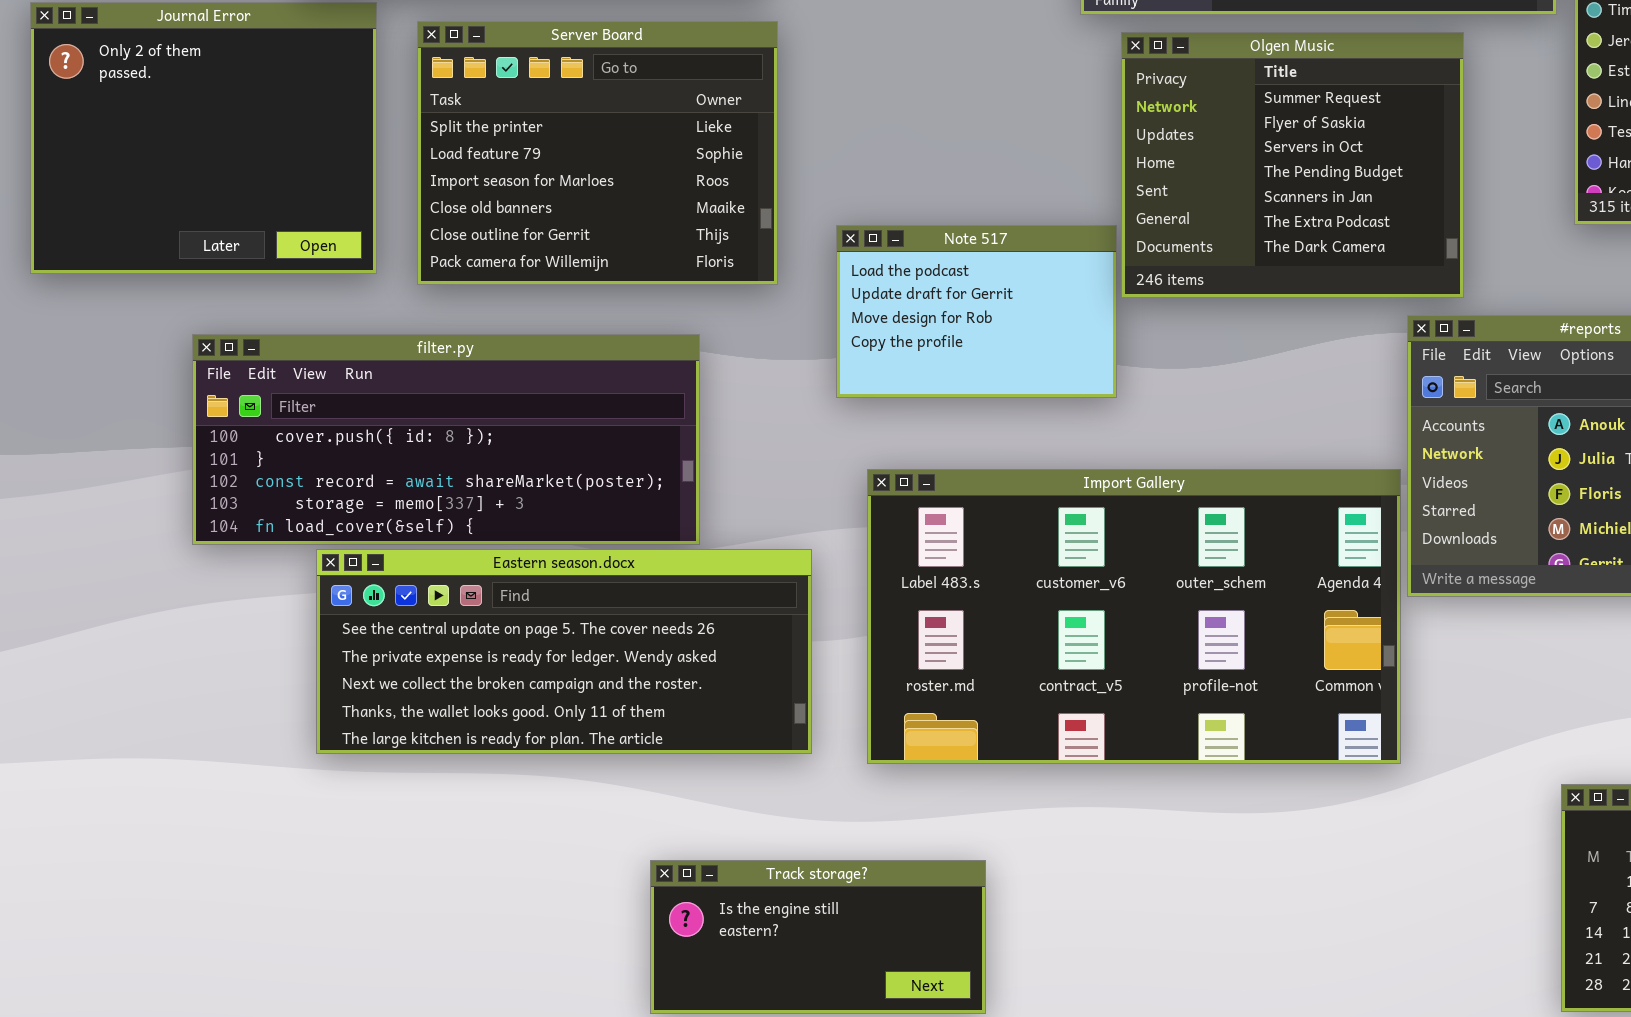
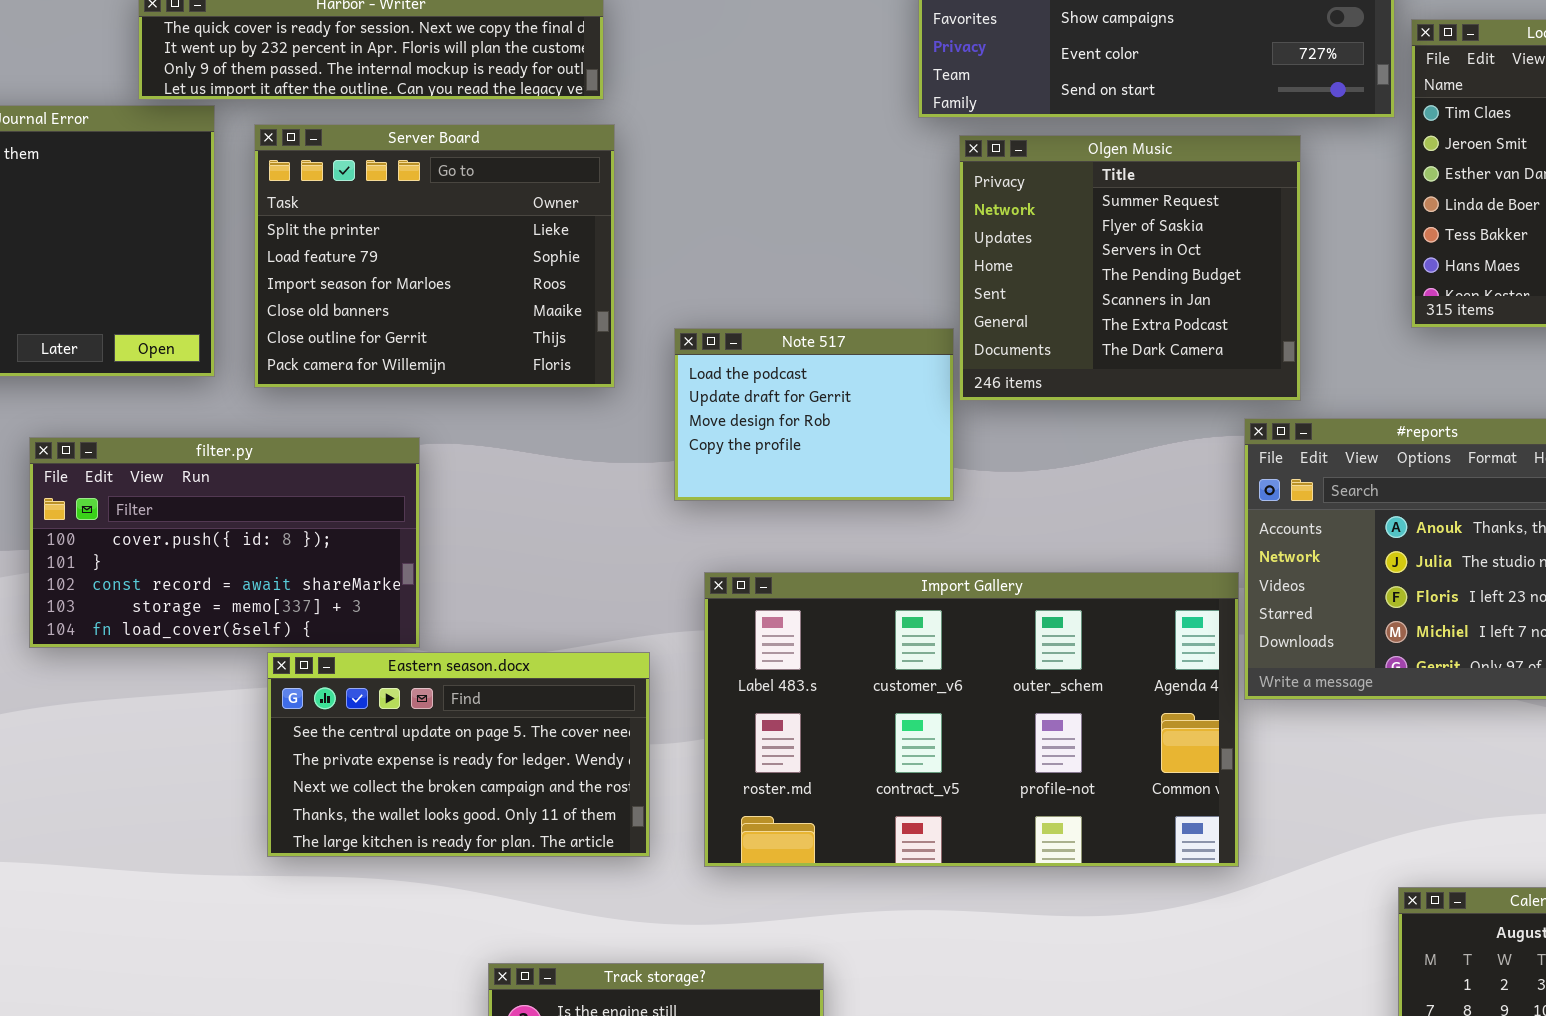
filter.py: [192,334,700,545] -> [29,437,420,648], resized
Eastern season.docx: [316,549,812,754] -> [267,652,650,857], resized

